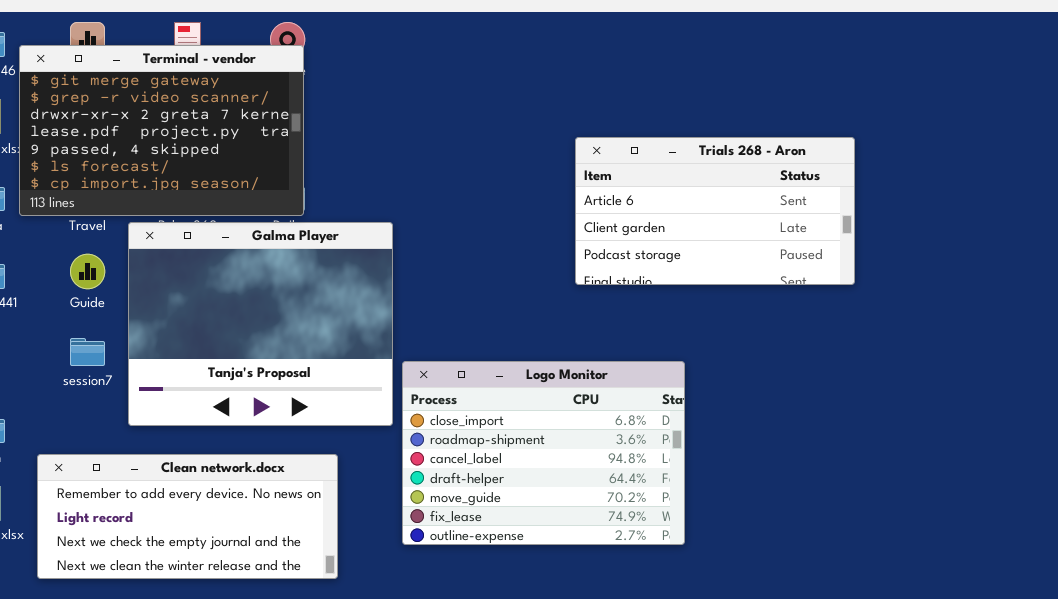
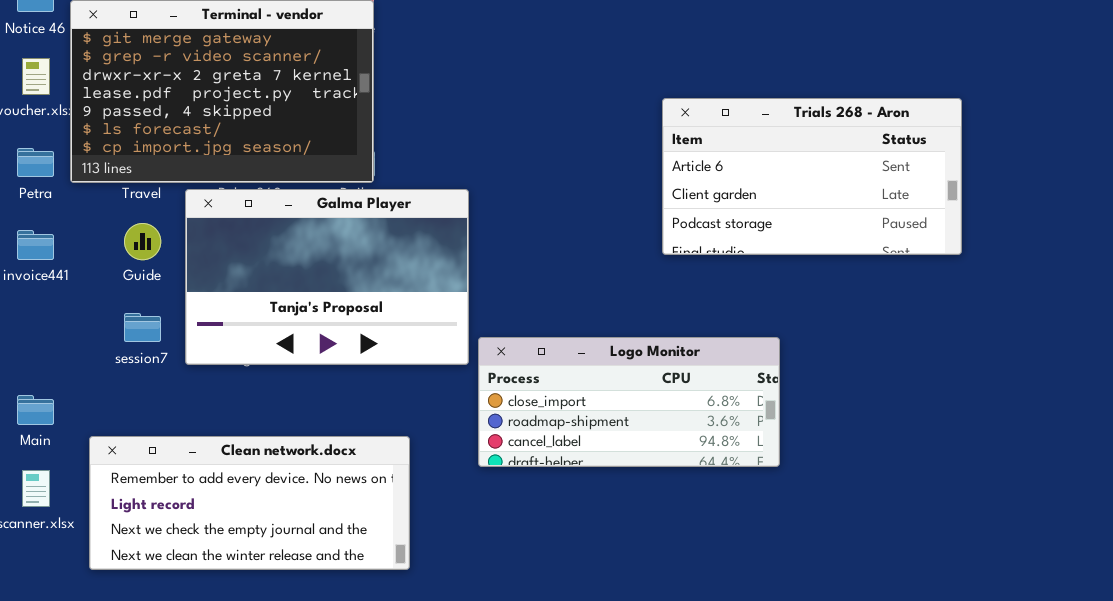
Galma Player: [128,222,393,426] -> [185,189,469,365], resized
Logo Monitor: [402,361,685,545] -> [478,337,780,467], resized

